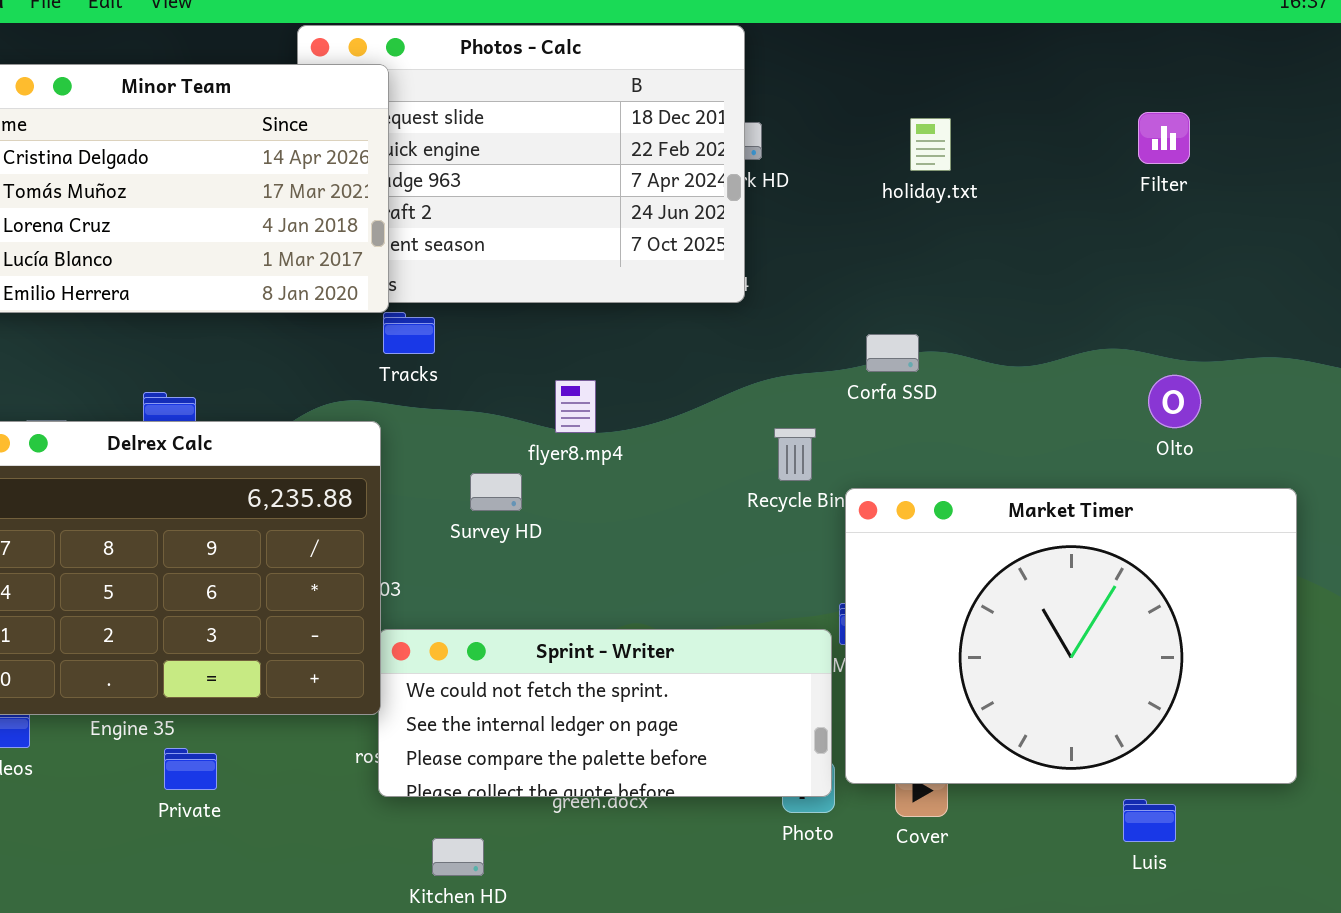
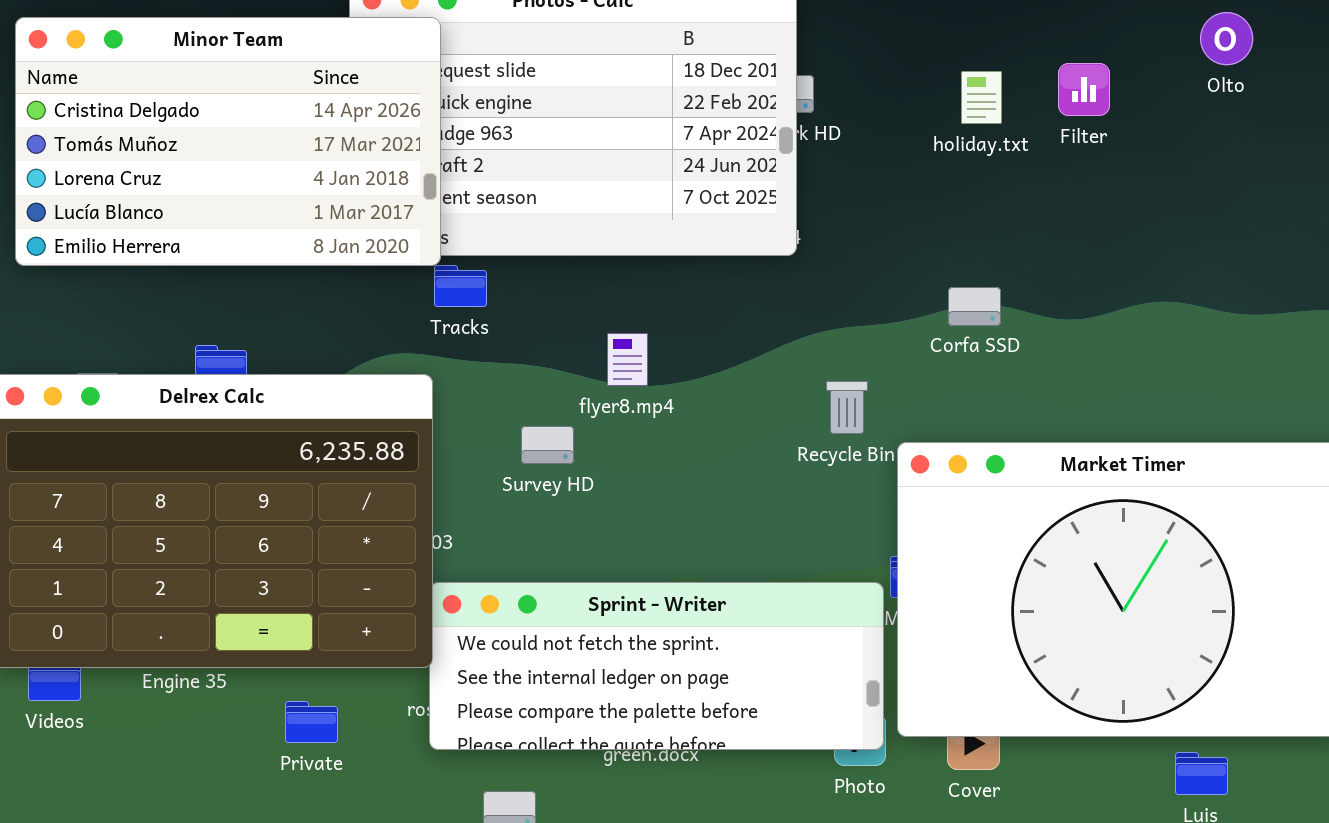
Filter: [1138,112,1190,164] -> [1058,63,1110,116], moved
Corfa SSD: [866,334,919,372] -> [948,287,1001,326], moved
Olto: [1148,375,1201,428] -> [1200,12,1253,65], moved
Private: [164,748,217,790] -> [285,701,338,743], moved

